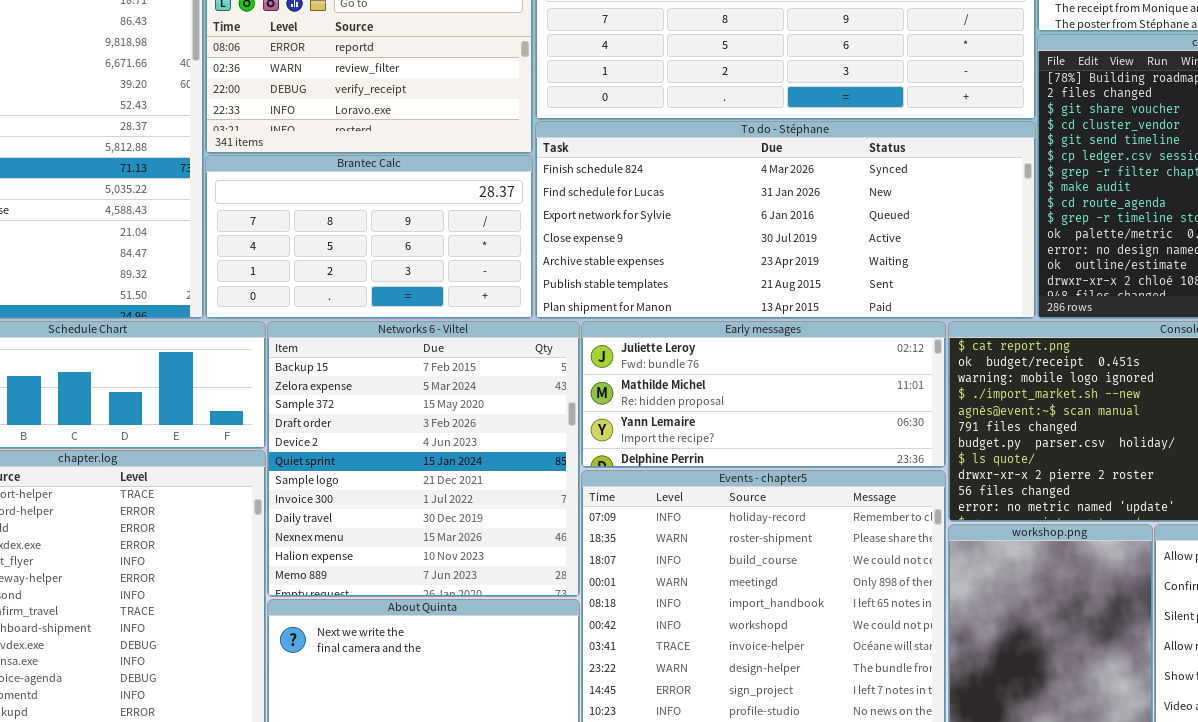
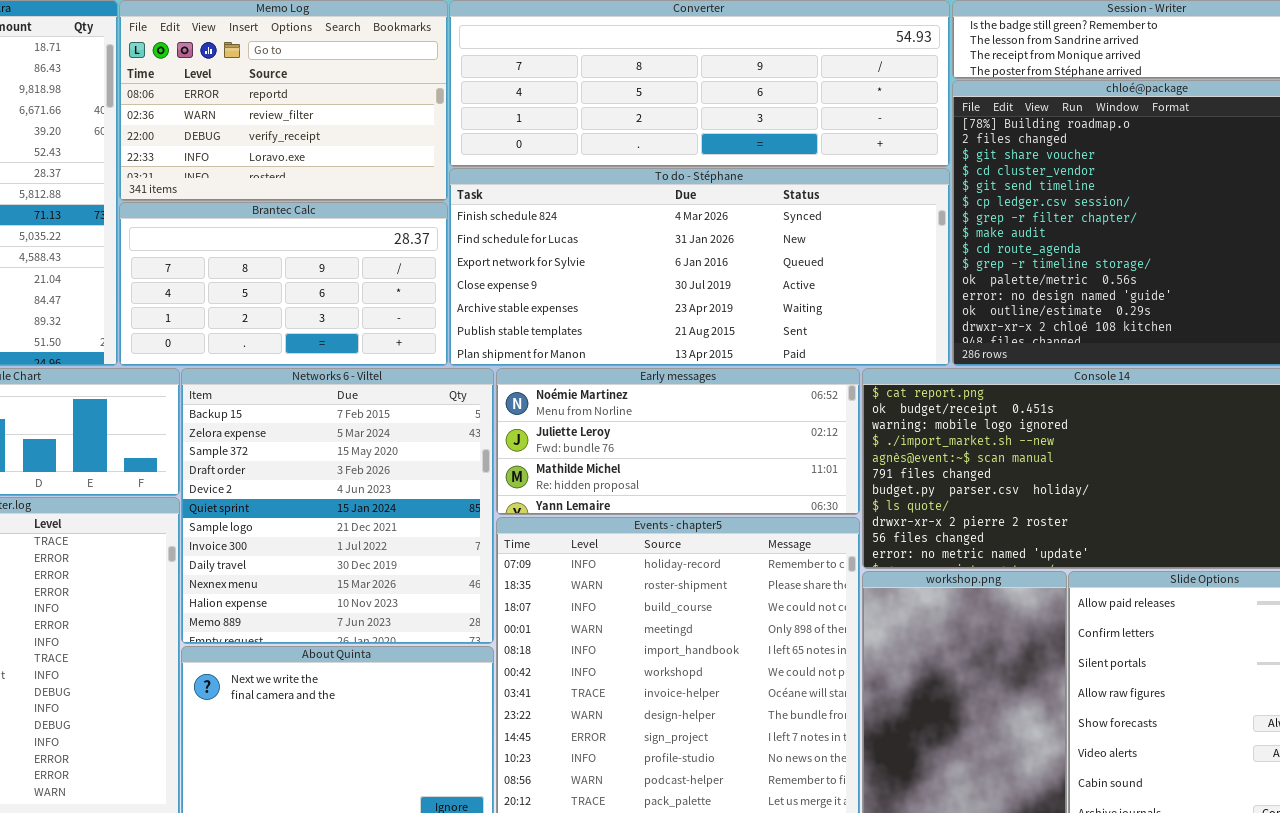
Early messages: [581,321,946,468] -> [496,368,860,515], scrolled up 1 row

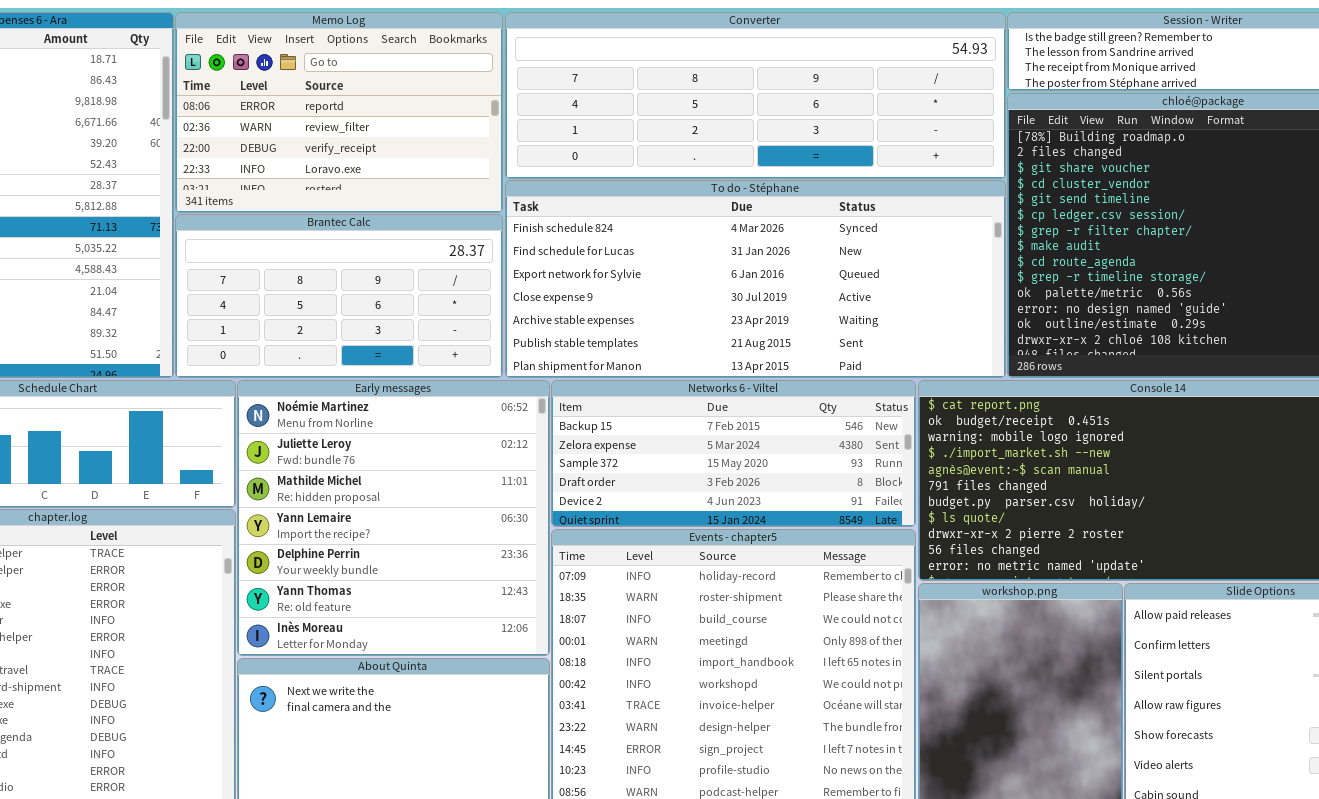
Networks 6 - Viltel: [181,368,494,644] -> [551,380,916,527], moved, resized
Early messages: [496,368,860,515] -> [237,380,550,656], moved, resized

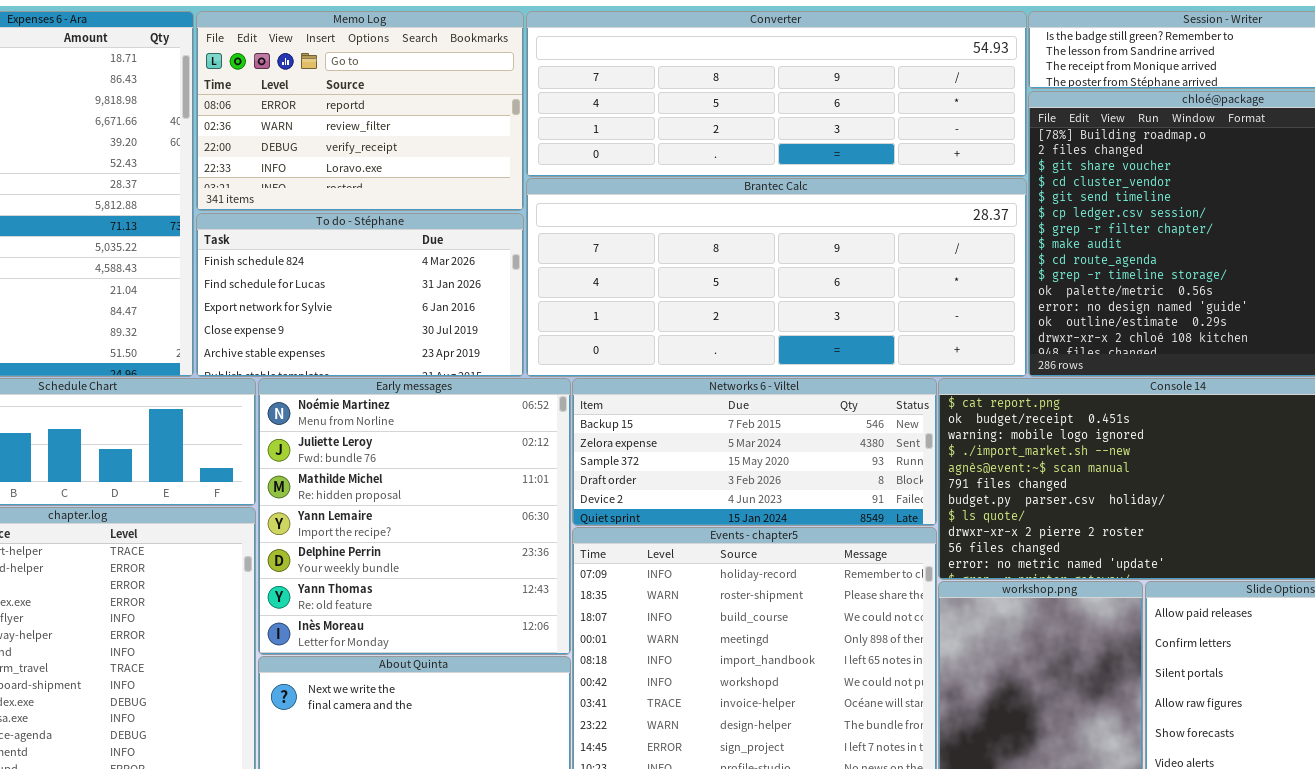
To do - Stéphane: [505,180,1006,378] -> [196,213,524,377], moved, resized
Brantec Calc: [175,214,503,378] -> [526,178,1027,377], moved, resized

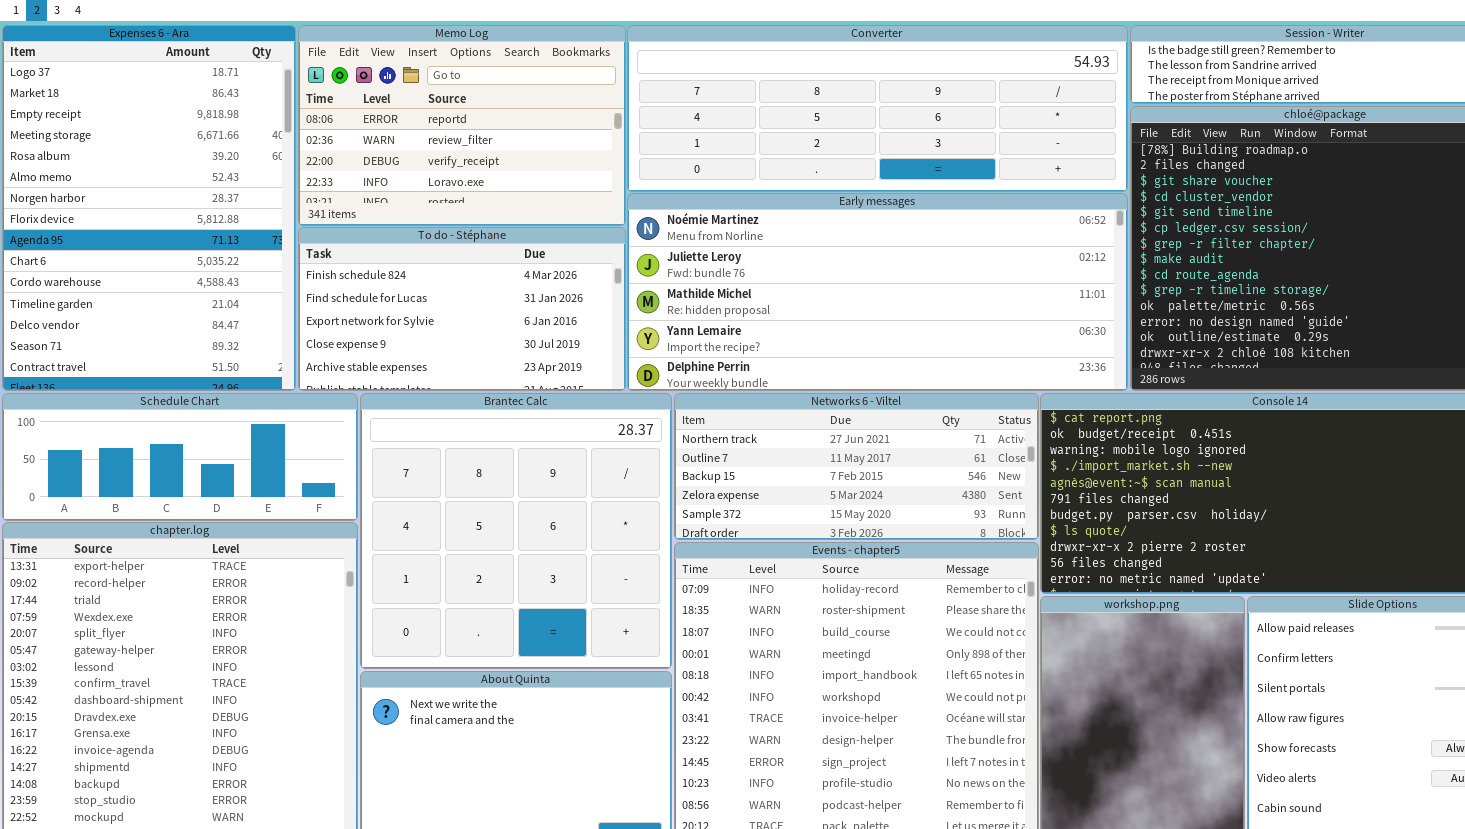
Brantec Calc: [526,178,1027,377] -> [360,393,672,669], moved, resized
Early messages: [258,378,571,655] -> [627,193,1128,391], moved, resized
Networks 6 - Viltel: [572,378,937,526] -> [674,393,1039,540], scrolled up 2 rows

